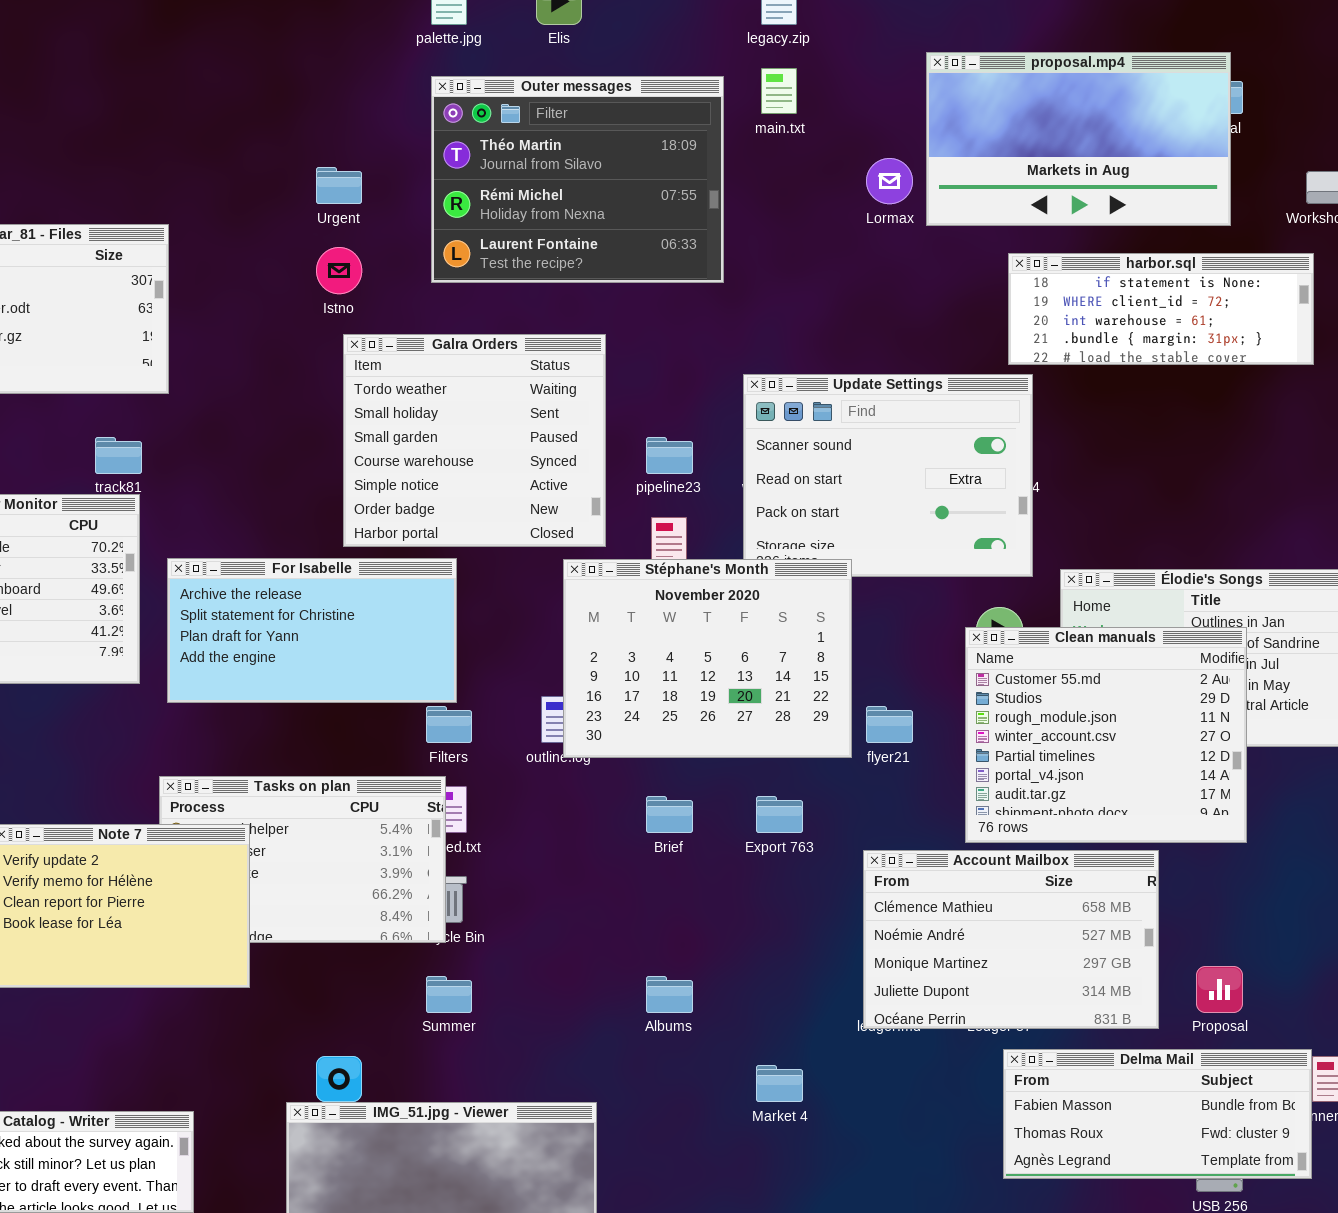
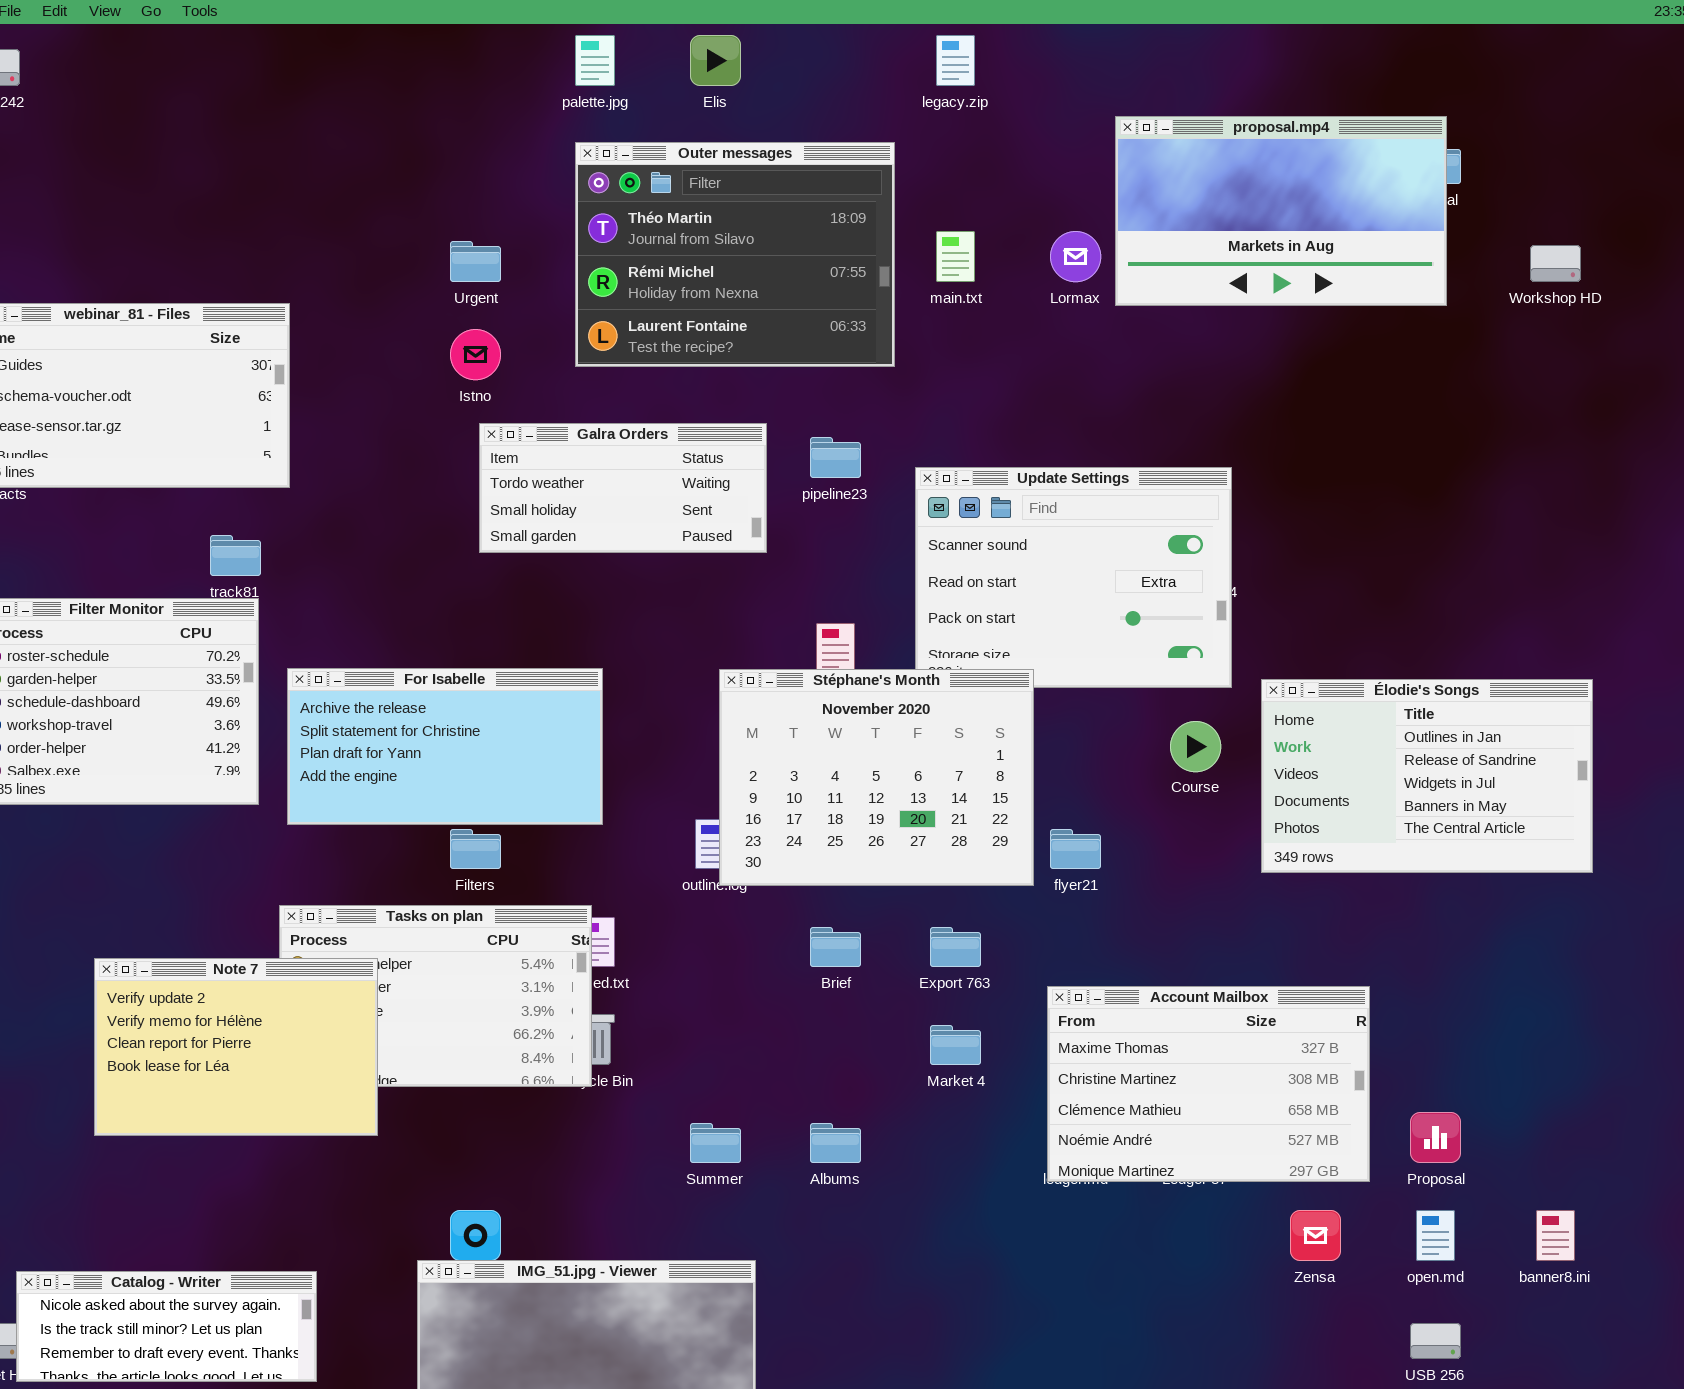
main.txt: [761,68,797,114] -> [936,231,975,282], moved
harbor.sql: [1008,253,1314,365] -> none, closed
Galra Orders: [343,334,606,547] -> [479,423,767,553], resized
pipeline23: [646,437,693,474] -> [810,437,861,478], moved
Clean manuals: [965,627,1247,843] -> none, closed
Filters: [426,706,472,743] -> [450,829,501,869], moved
Account Mailbox: [863,850,1159,1029] -> [1047,986,1370,1182], scrolled up 2 rows
Summer: [426,976,472,1013] -> [690,1123,741,1163], moved
Delma Mail: [1003,1049,1312,1179] -> none, closed
Market 4: [756,1065,803,1102] -> [930,1025,981,1065], moved

